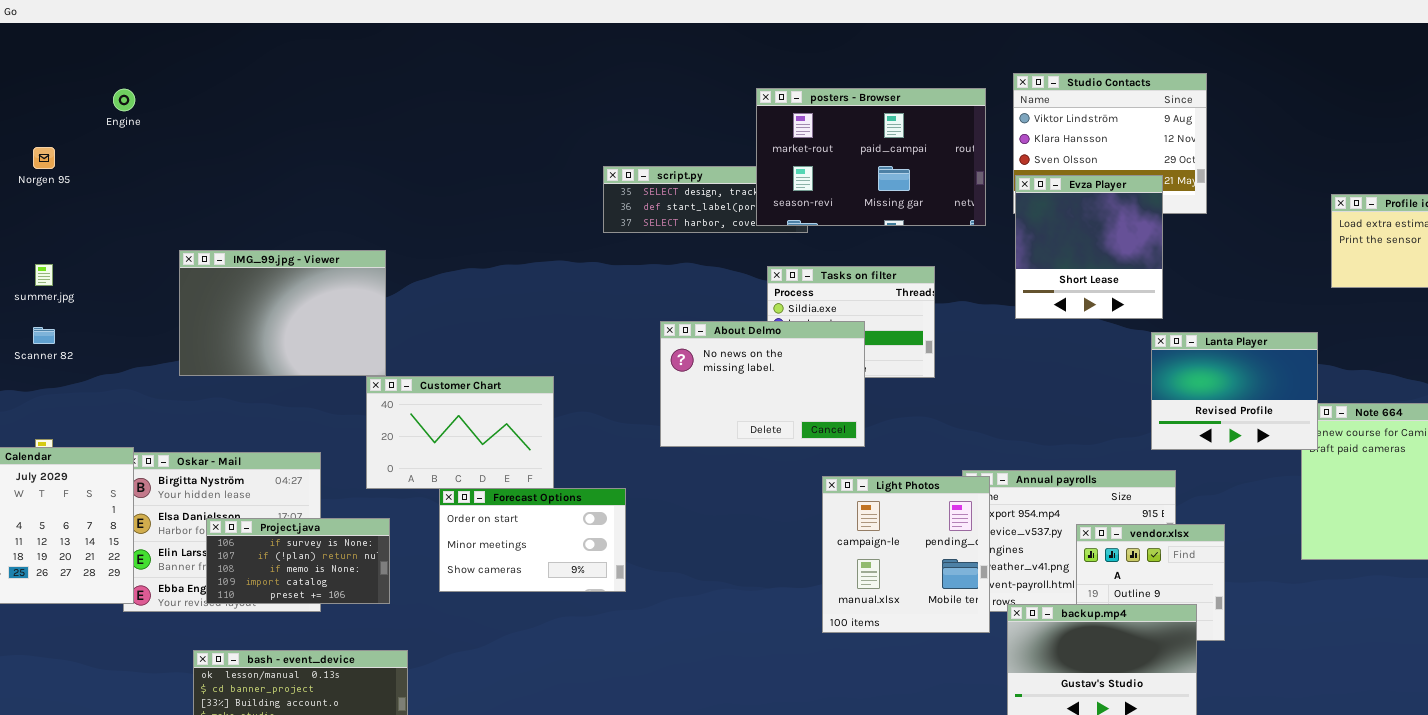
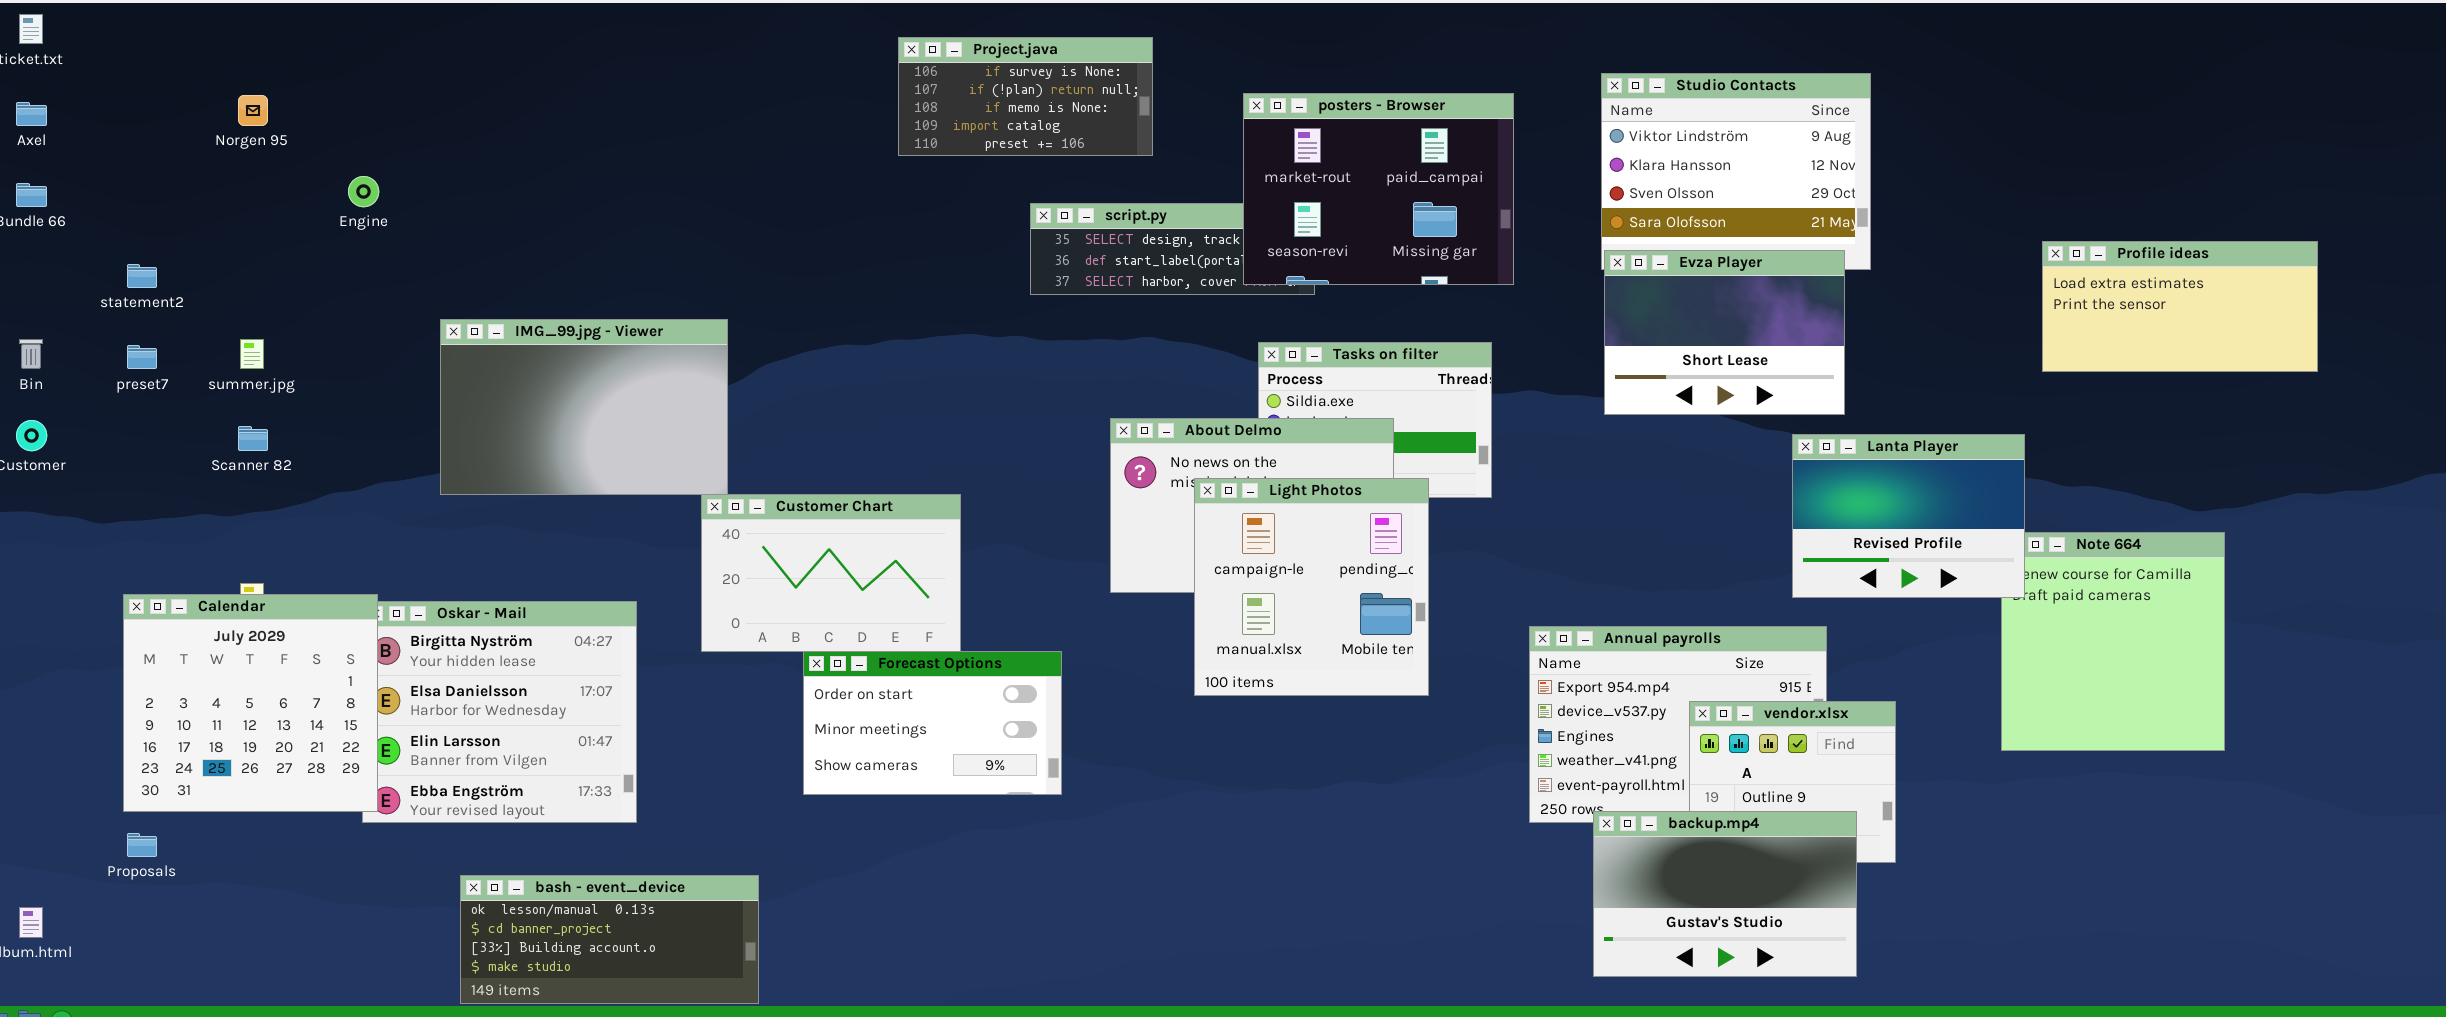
posters - Browser: [756,88,986,226] -> [1243,93,1514,285], resized
Engine: [113,89,135,111] -> [348,176,379,207], moved
Norgen 95: [33,147,55,169] -> [238,95,268,126], moved
Evza Player: [1015,175,1163,319] -> [1604,250,1845,415], resized
Light Photos: [822,476,990,633] -> [1194,478,1429,696], moved
Project.java: [206,518,390,604] -> [898,37,1153,156], moved

